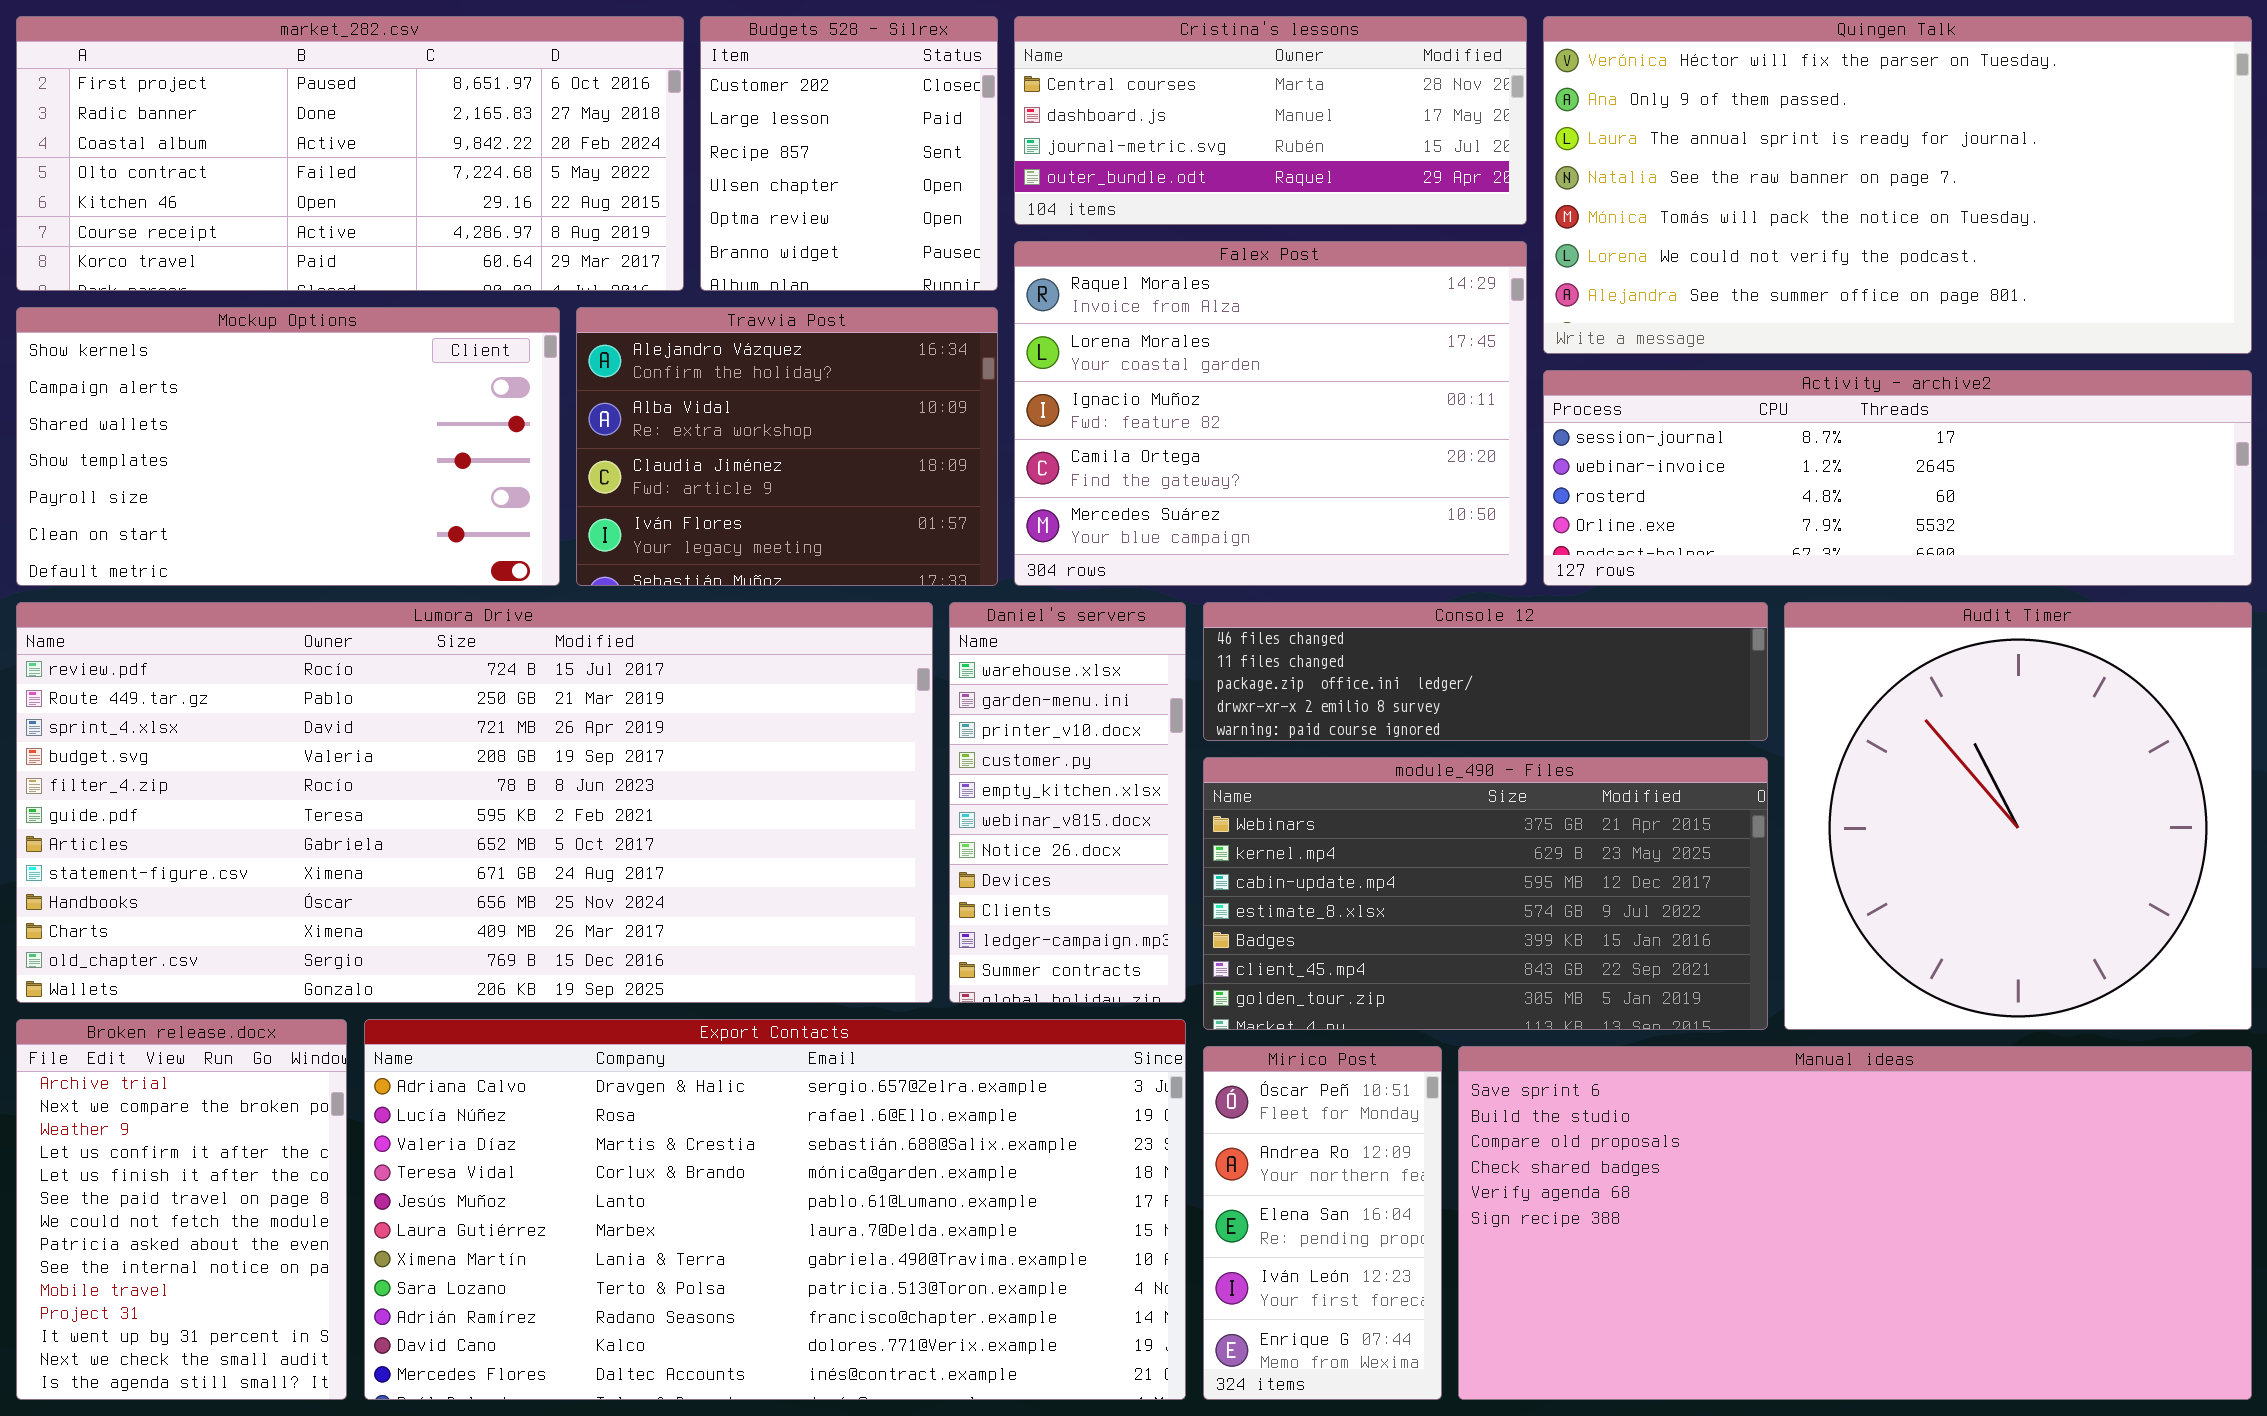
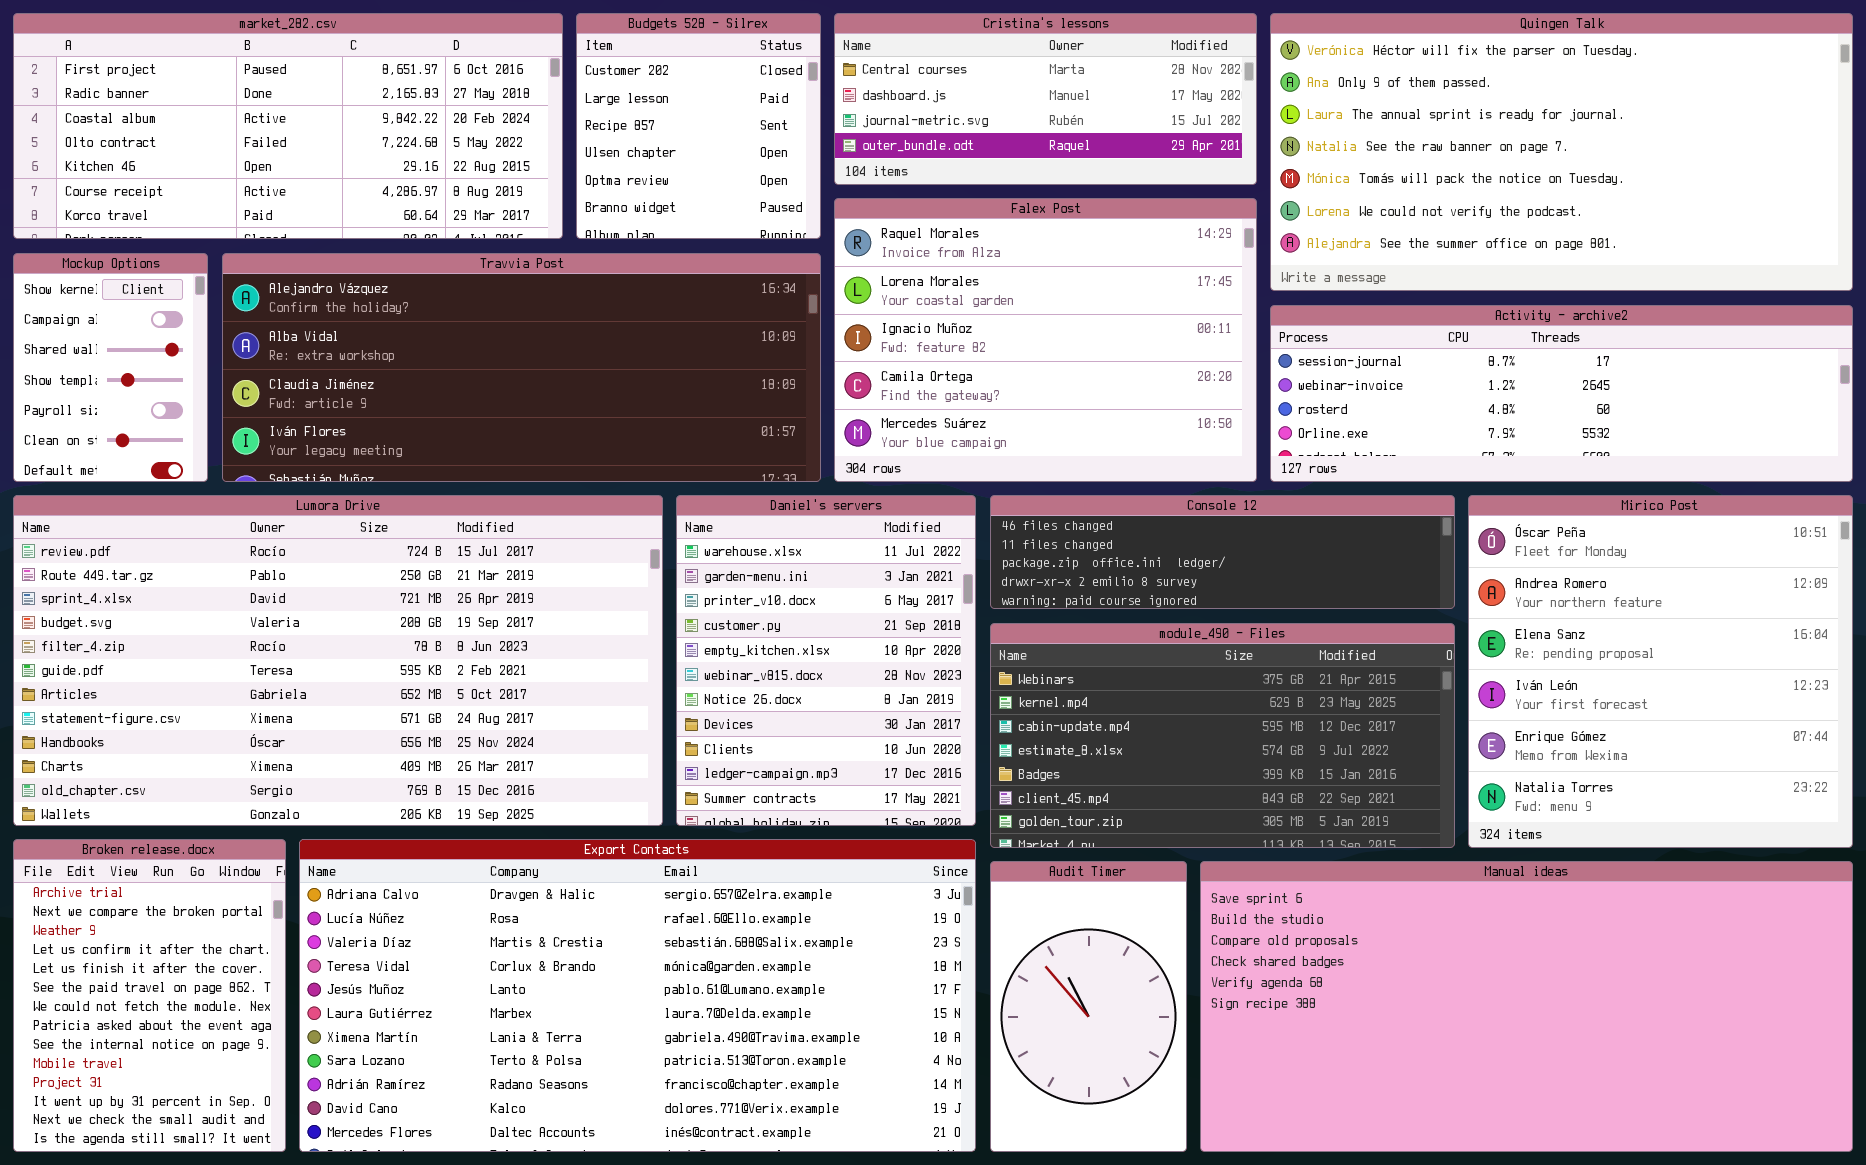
Mockup Options: [16,307,560,586] -> [13,253,208,482], resized
Travvia Post: [576,307,998,586] -> [222,253,821,482], resized
Lumora Drive: [16,602,933,1003] -> [13,495,663,826], resized
Daniel's servers: [949,602,1186,1003] -> [676,495,976,826], resized
Audit Timer: [1784,602,2252,1030] -> [990,861,1187,1152], moved, resized
Mirico Post: [1203,1046,1442,1400] -> [1468,495,1853,848], moved, resized

